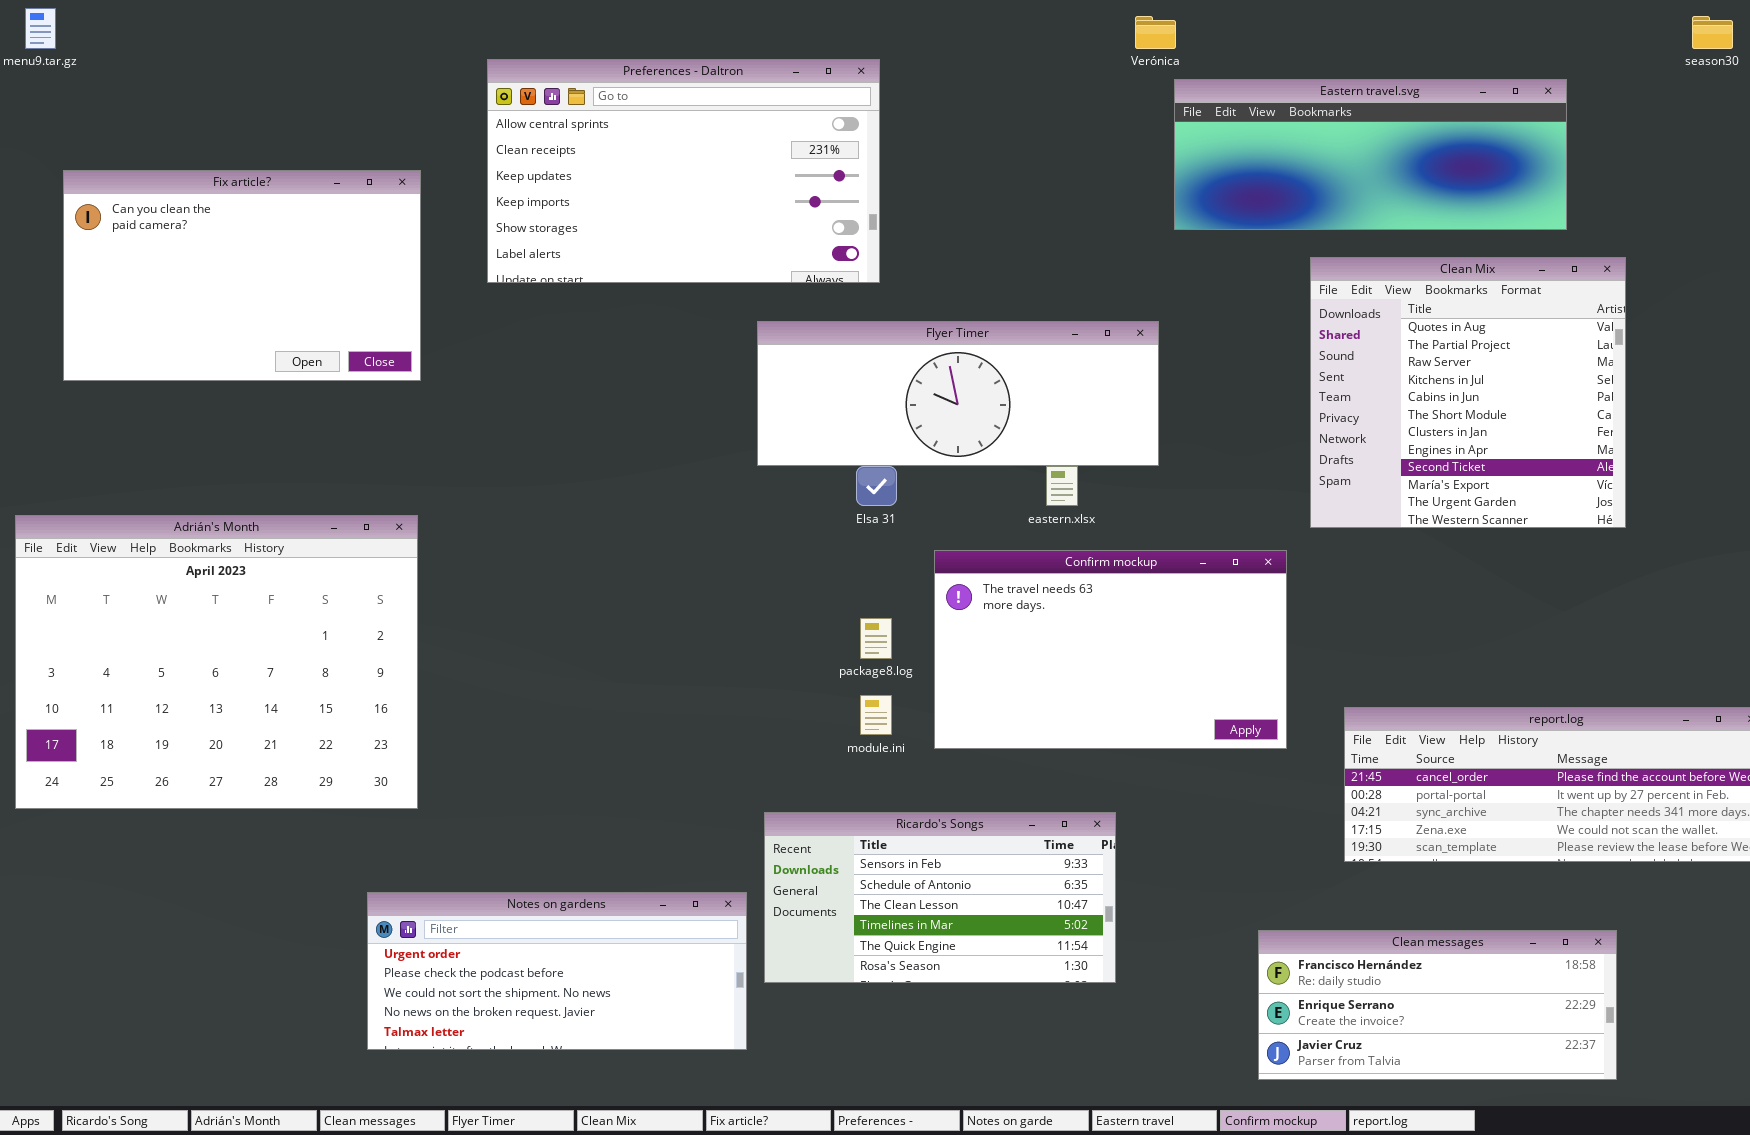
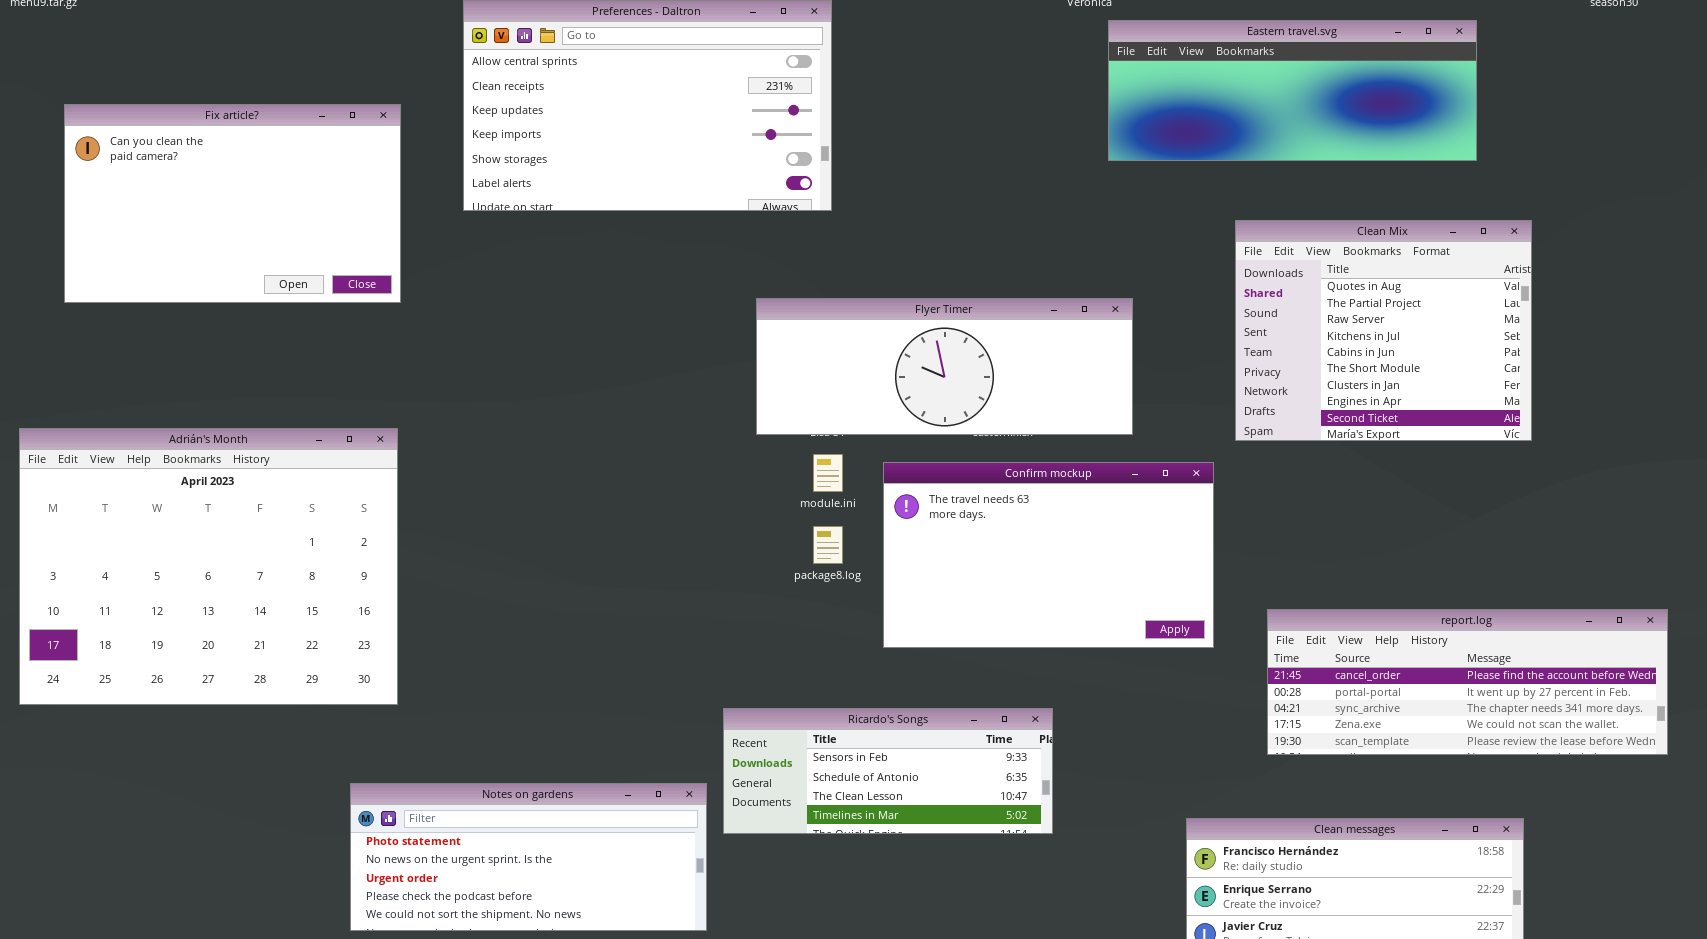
Clean Mix: [1310,257,1626,528] -> [1235,220,1532,441], resized
Flyer Timer: [757,321,1159,466] -> [756,298,1133,435], moved
module.ini: [860,695,892,735] -> [813,454,843,492], moved
Ricardo's Songs: [764,812,1116,983] -> [723,708,1053,834], resized
Notes on gardens: [367,892,747,1050] -> [350,783,707,931], scrolled up 2 rows

